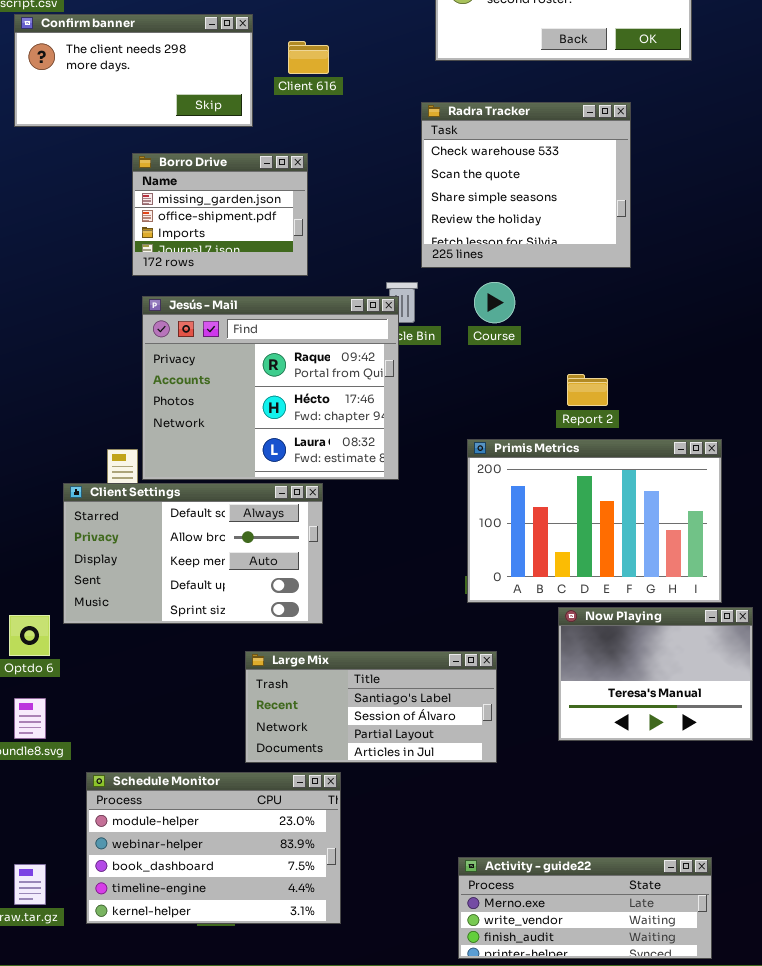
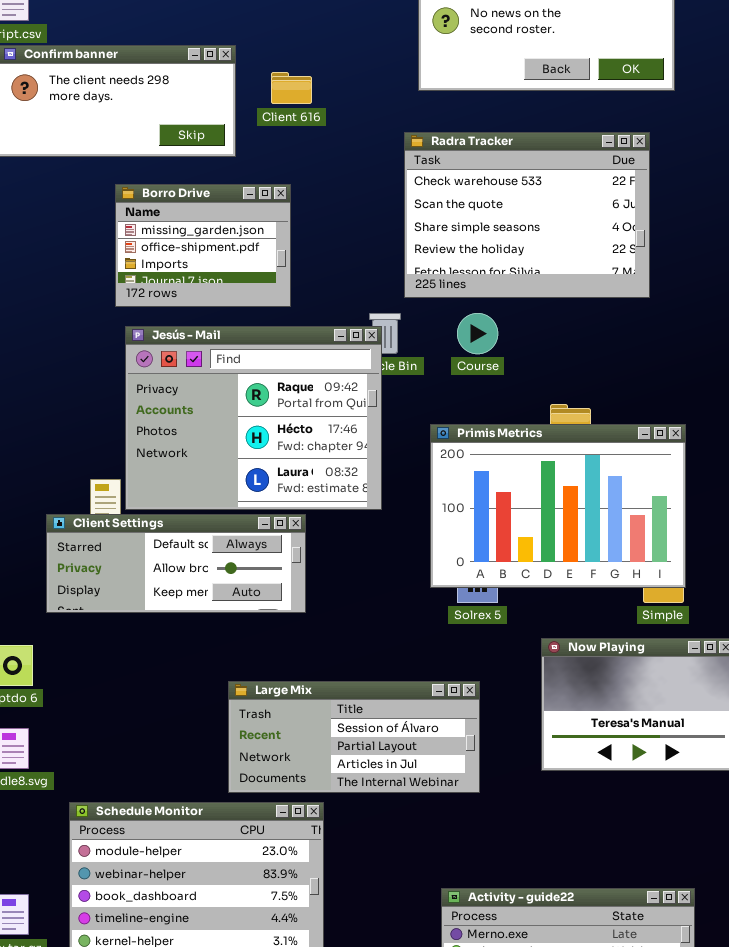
Radra Tracker: [421,102,631,268] -> [404,132,650,298], resized
Primis Metrics: [467,439,722,603] -> [430,424,686,588], moved
Client Settings: [63,483,323,624] -> [46,514,306,613], resized
Large Mix: [245,651,497,763] -> [228,681,480,793], scrolled down 1 row

